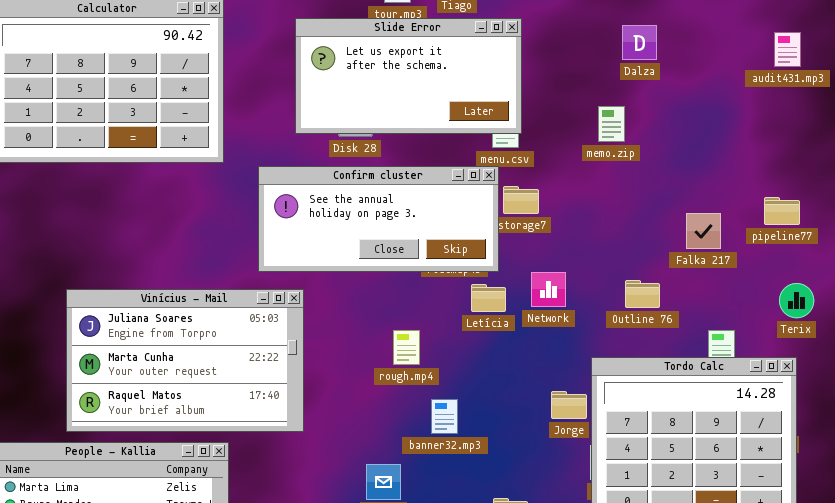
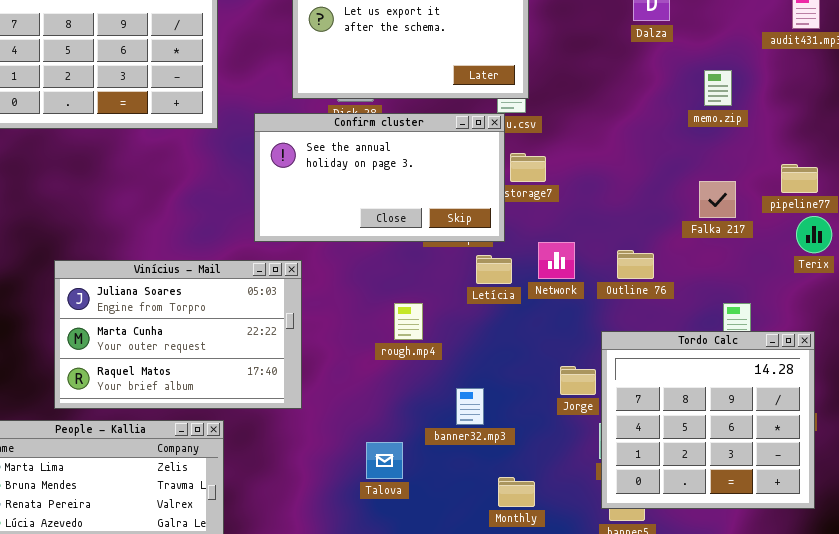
memo.zip: [598,106,625,142] -> [704,70,732,106], moved
Confirm cluster: [258,166,499,272] -> [254,113,505,242], resized
Outline 76: [625,280,660,308] -> [617,250,654,279], moved
Terix: [779,283,814,318] -> [796,216,832,253], moved
banner32.mp3: [431,399,458,434] -> [456,388,484,425], moved

